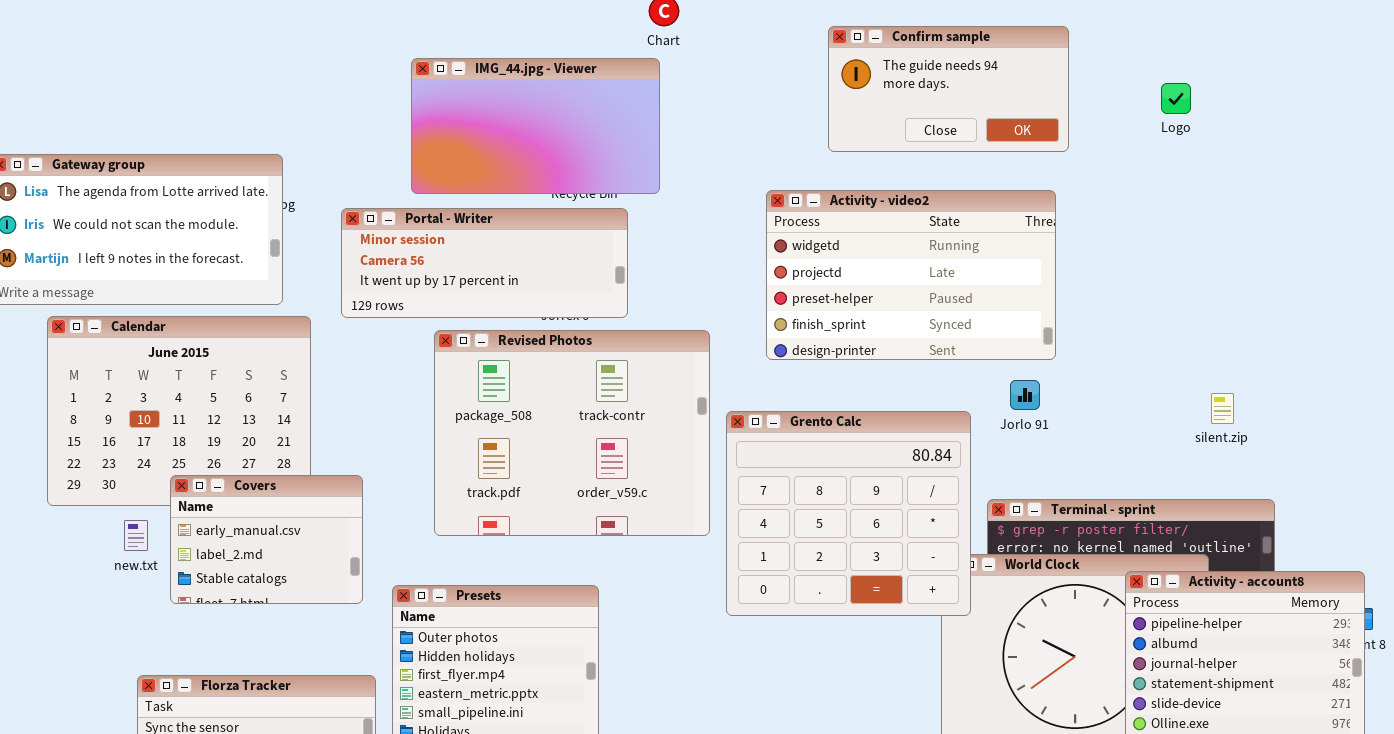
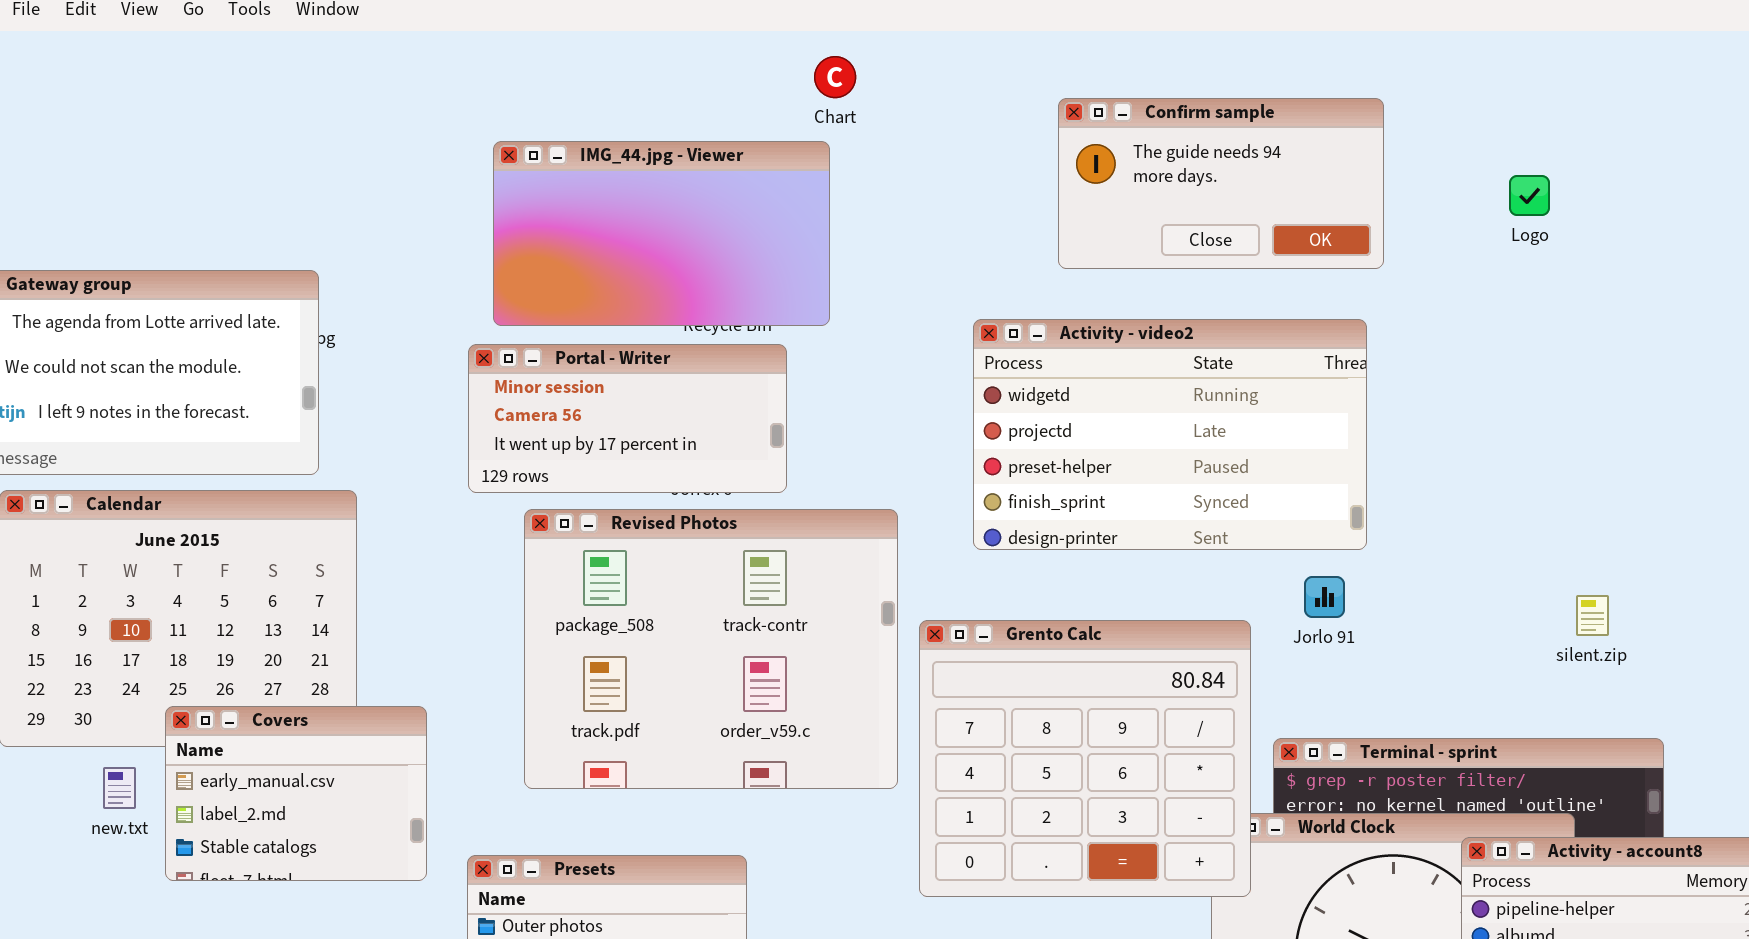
Portal - Writer: [341,208,628,318] -> [468,344,787,493], resized

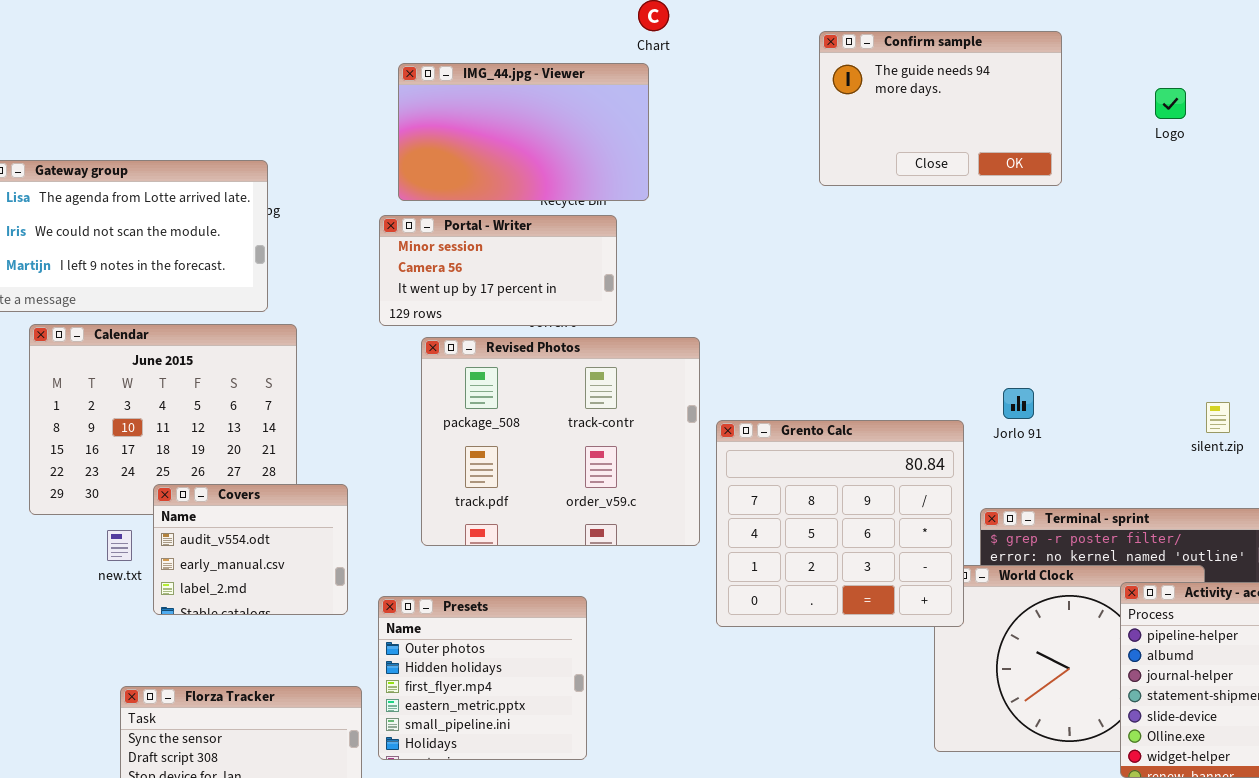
Confirm sample: [1058,98,1384,269] -> [819,31,1062,186], resized
Activity - video2: [973,319,1367,550] -> none, closed
Covers: [165,706,427,881] -> [153,484,348,615], scrolled up 1 row

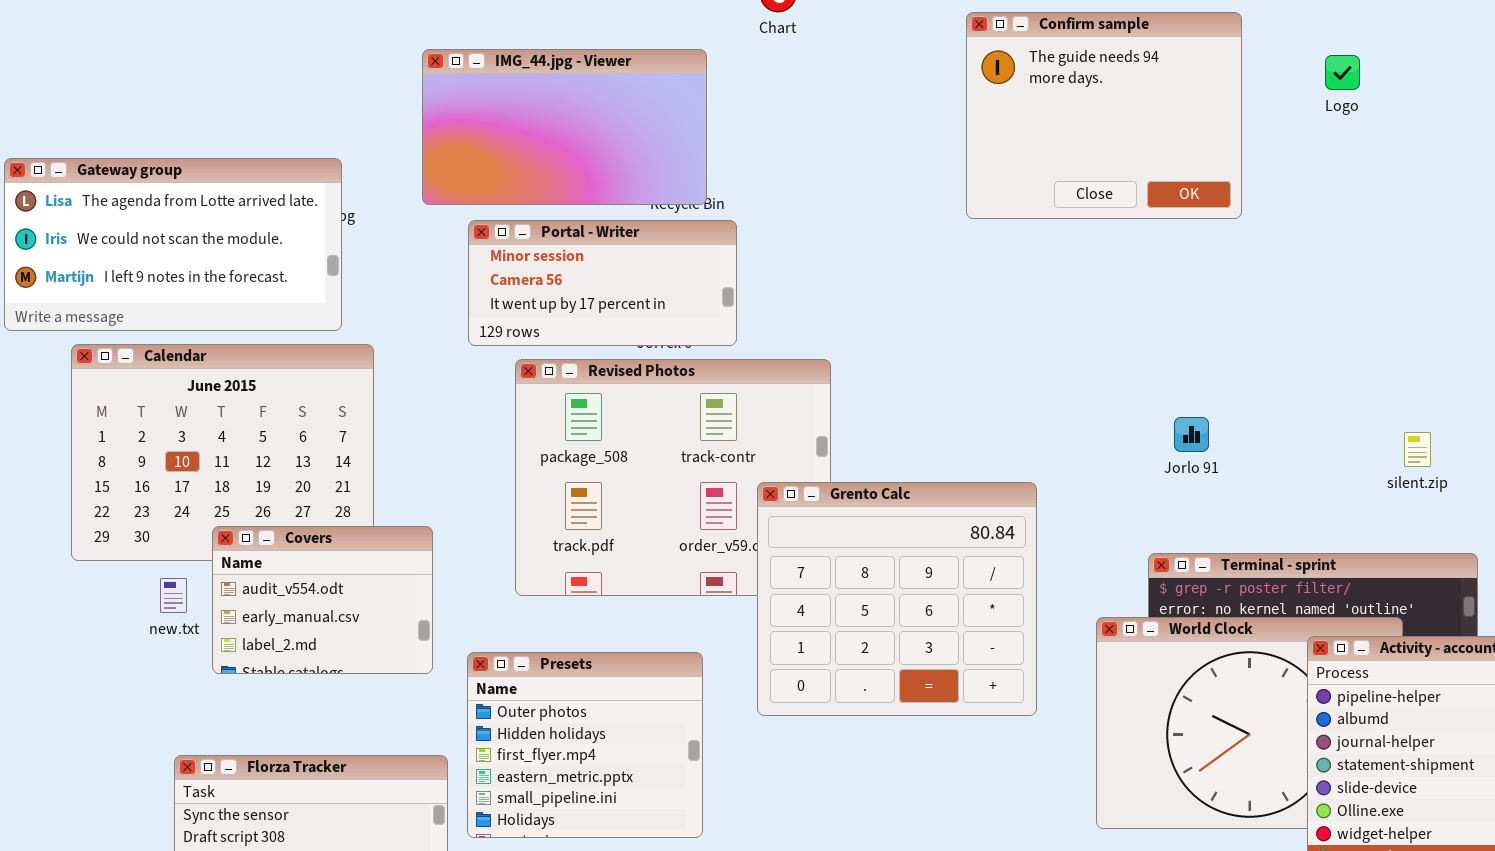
Confirm sample: [819,31,1062,186] -> [966,12,1242,219], resized
IMG_44.jpg - Viewer: [398,63,649,201] -> [422,49,707,205], moved
Logo: [1155,88,1186,119] -> [1325,55,1360,90], moved
Grento Calc: [716,420,964,627] -> [757,482,1037,716], moved

